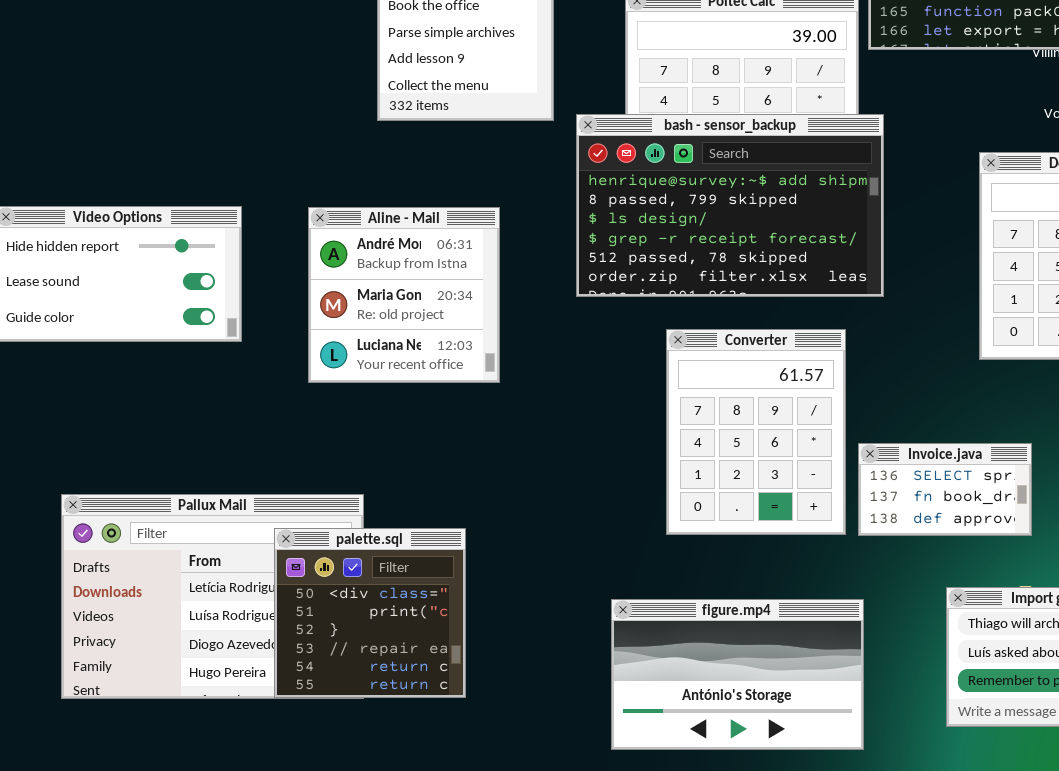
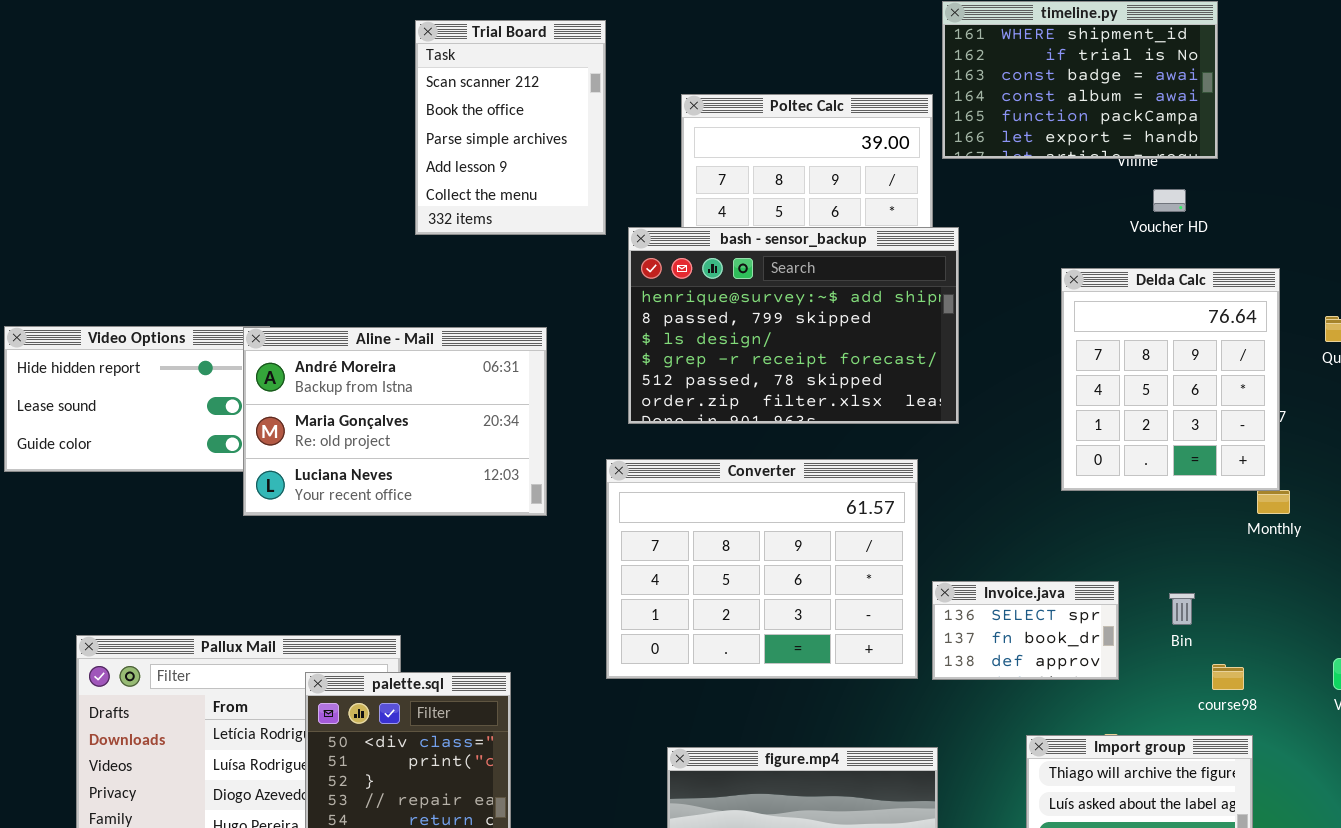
Aline - Mail: [308,207,500,383] -> [243,327,547,516], resized
Converter: [666,329,846,535] -> [606,459,918,679], resized

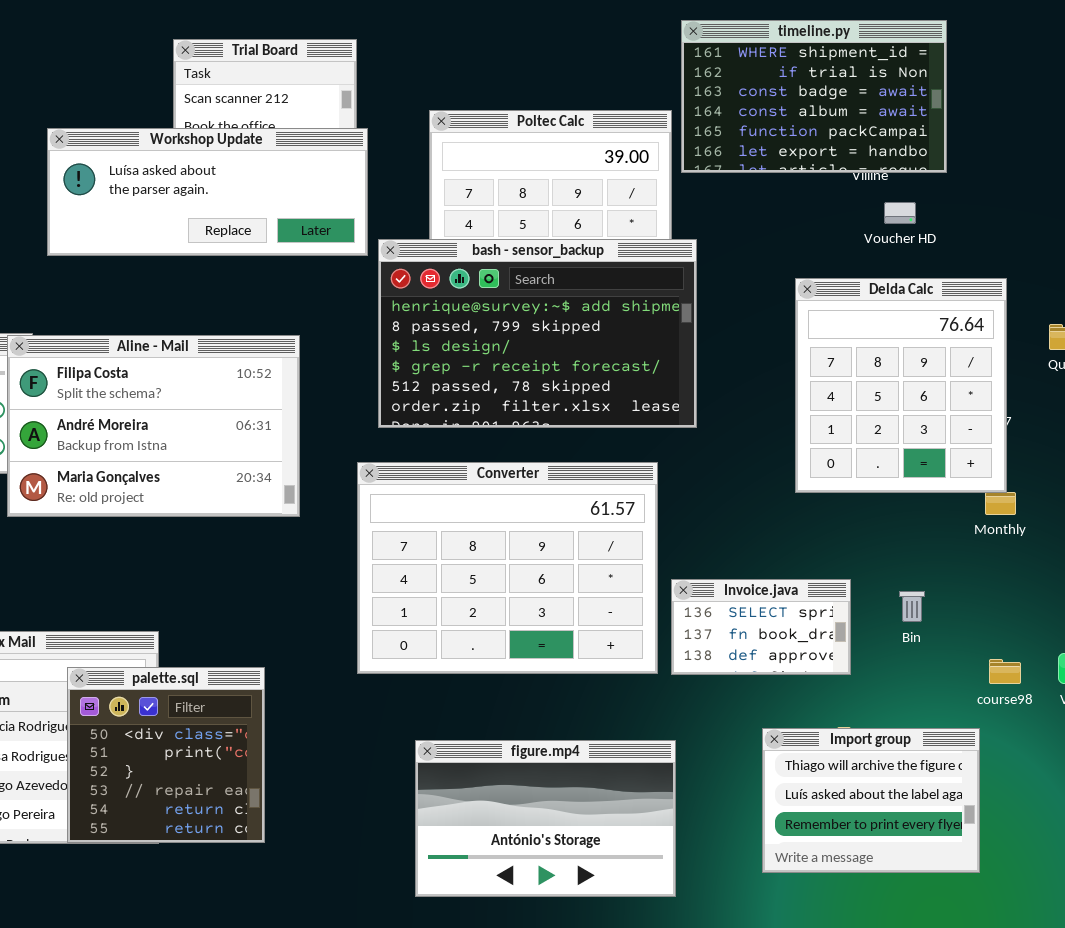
Workshop Update: none -> [47,128,368,256], opened
Aline - Mail: [243,327,547,516] -> [7,335,300,517], scrolled up 1 row
course98: [1212,664,1244,690] -> [989,659,1021,684], moved

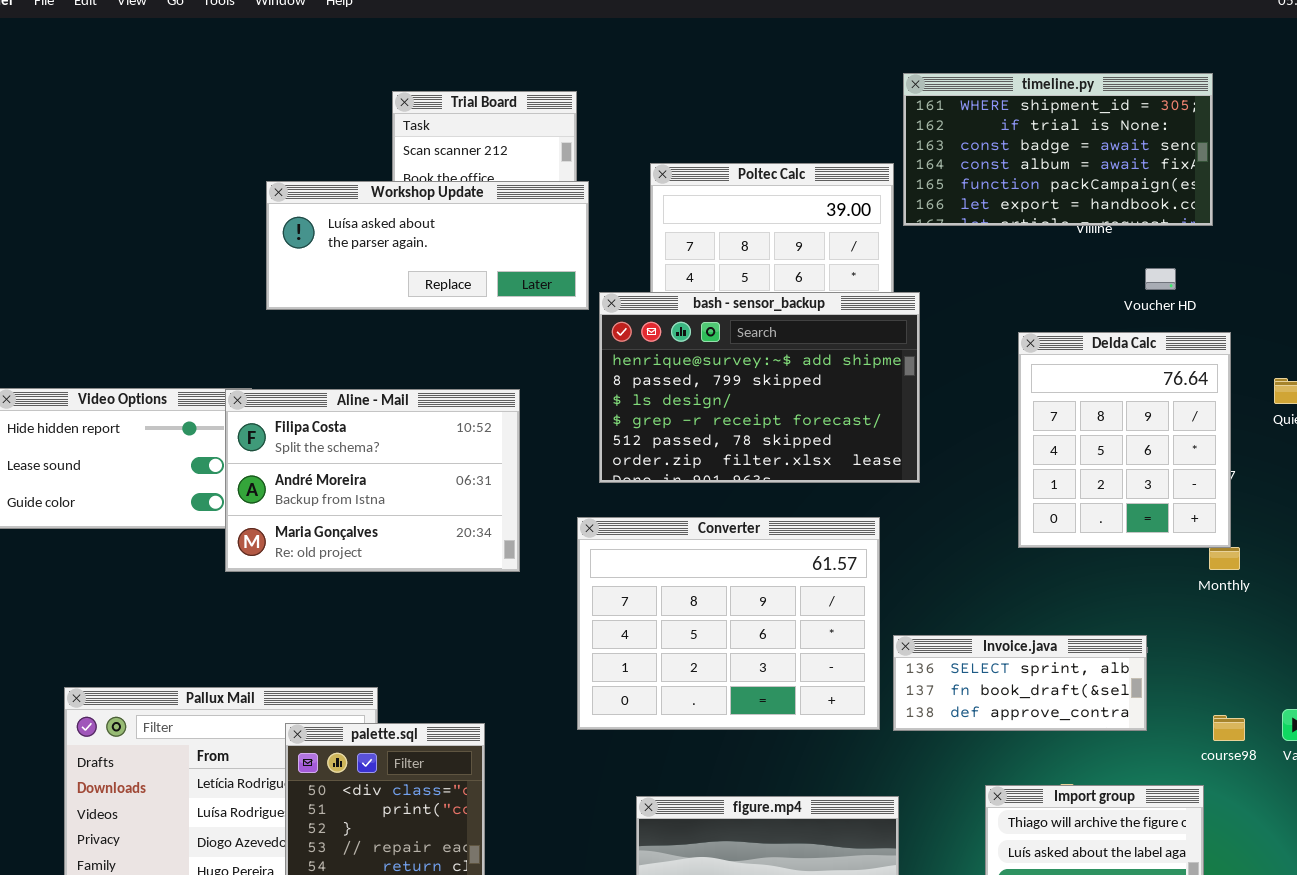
timeline.py: [681,20,947,173] -> [903,73,1213,226], resized
Voucher HD: [884,202,916,224] -> [1145,268,1176,290], moved
Invoice.java: [671,579,851,675] -> [893,635,1147,731], resized

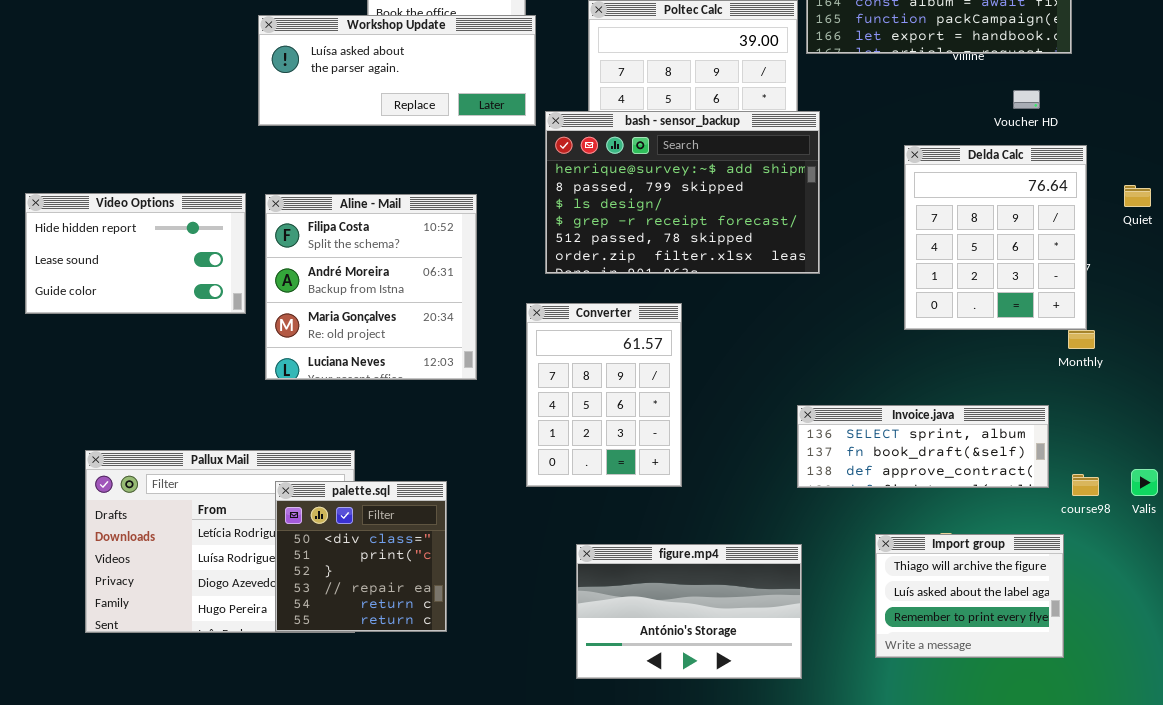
Aline - Mail: [225,389,520,572] -> [265,194,477,380], resized
Converter: [577,517,880,730] -> [526,303,682,487], resized
Invoice.java: [893,635,1147,731] -> [797,405,1049,488], resized

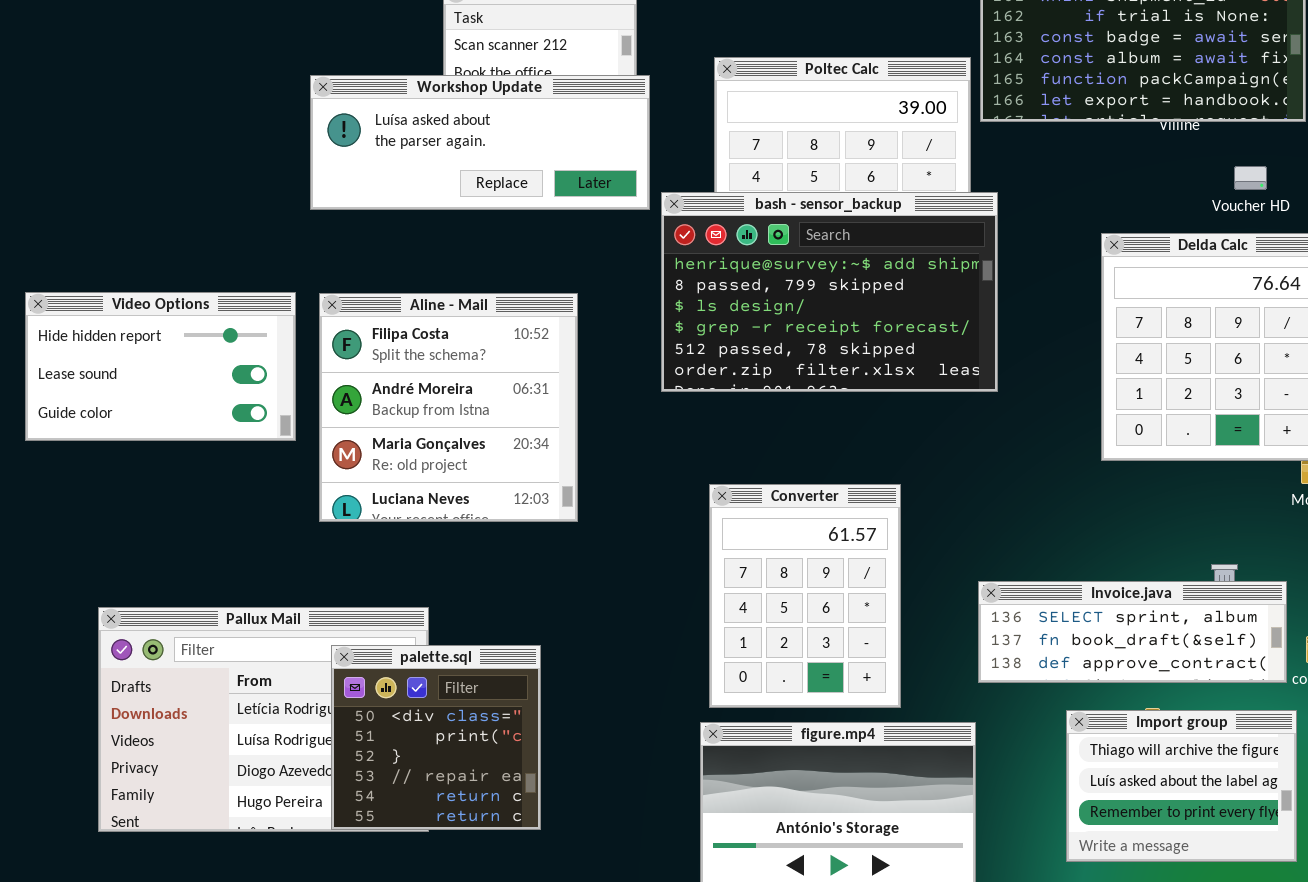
Converter: [526,303,682,487] -> [709,484,901,708], moved
Invoice.java: [797,405,1049,488] -> [978,581,1287,683], moved

